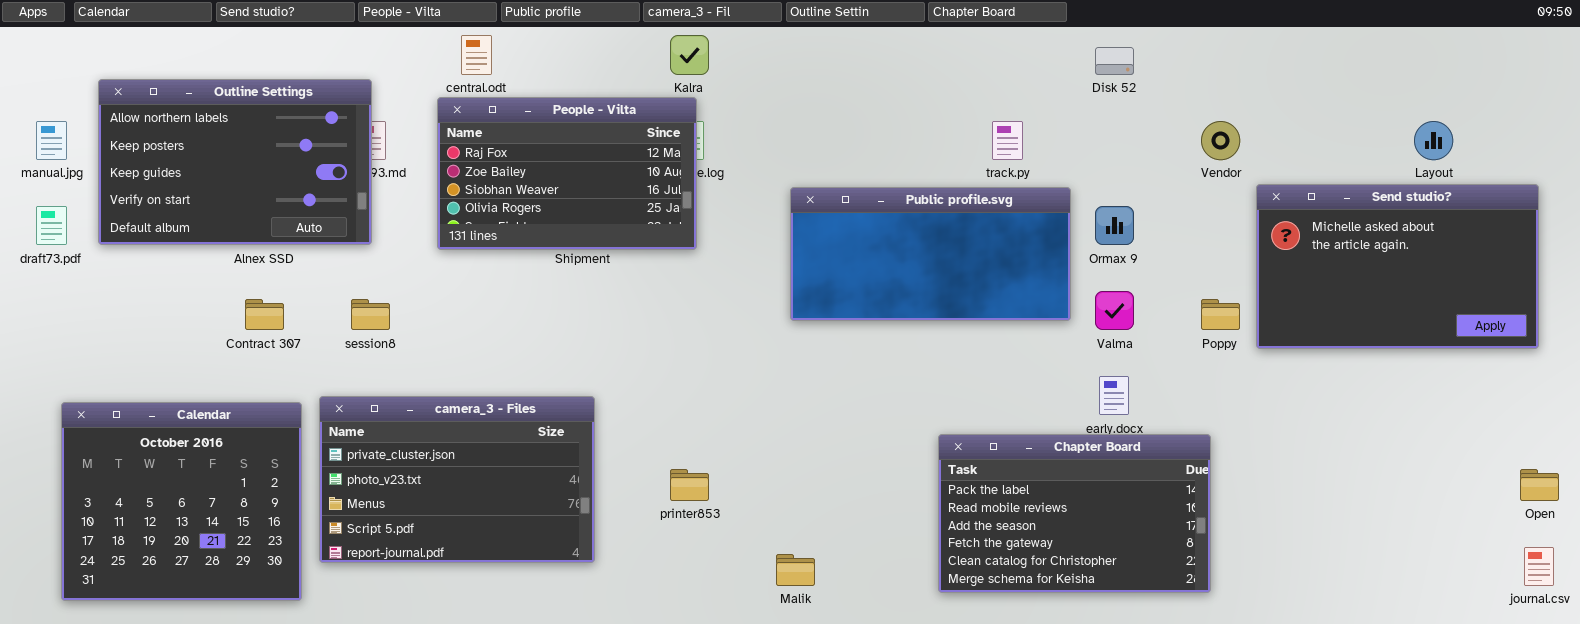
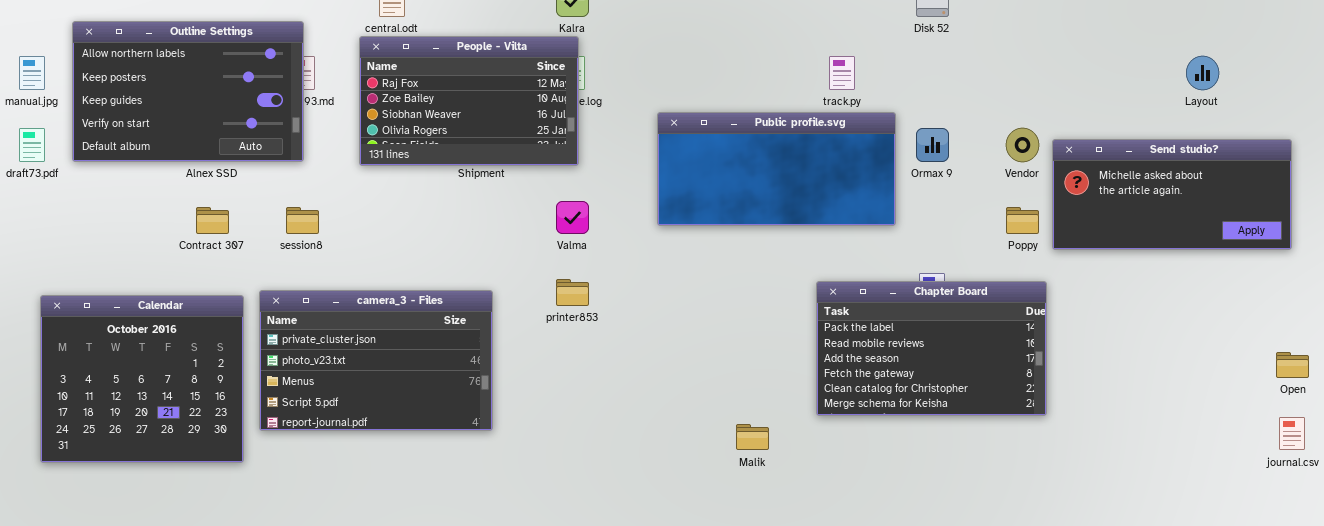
Vendor: [1201,121,1240,160] -> [1006,128,1039,162], moved
Send studio?: [1256,184,1539,349] -> [1052,139,1292,250], resized
Valma: [1095,291,1134,330] -> [556,201,589,234], moved
Chapter Board: [938,434,1211,593] -> [816,281,1047,416], moved
printer853: [670,469,709,501] -> [556,279,589,306], moved
Malik: [776,554,815,586] -> [736,424,769,450], moved

